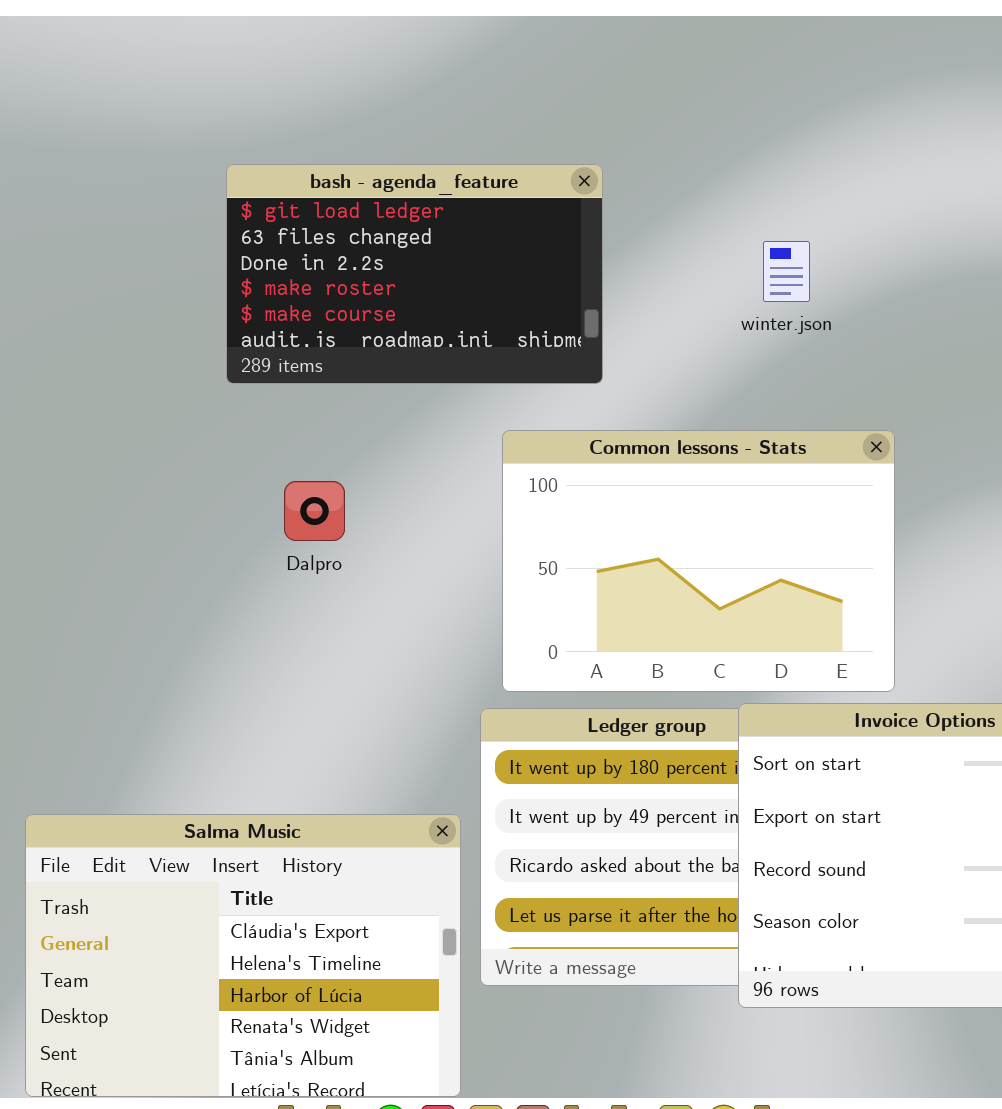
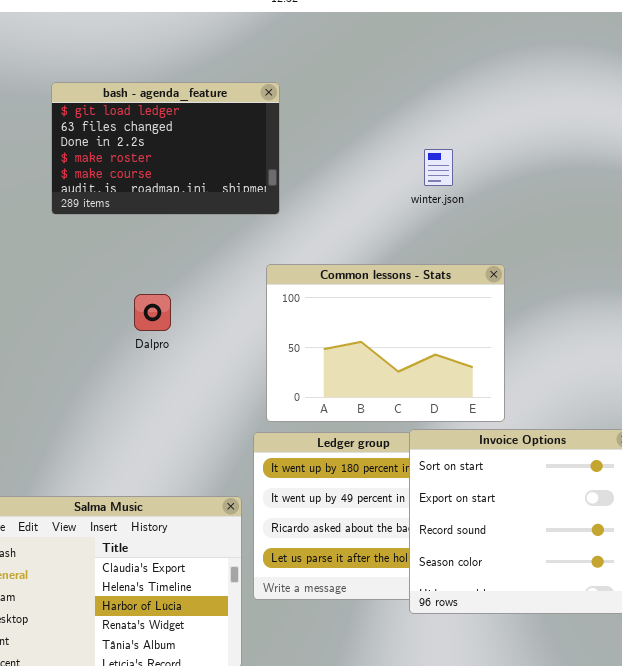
bash - agenda_feature: [226,164,603,384] -> [51,82,280,215], moved

